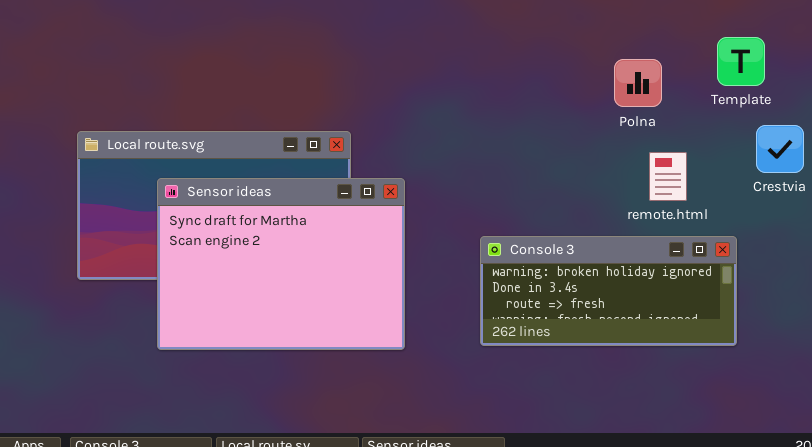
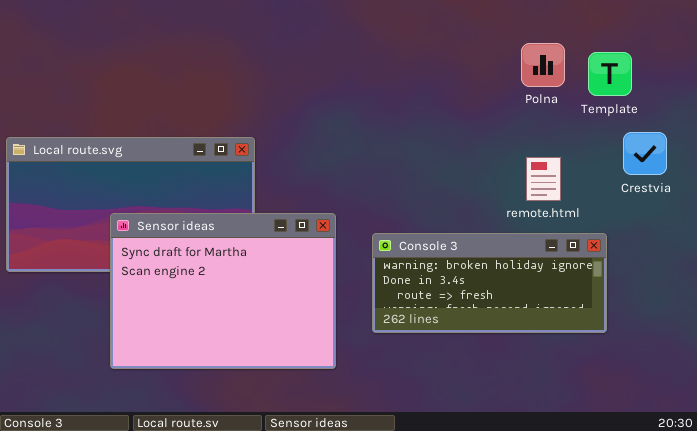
Polna: [614,59,662,107] -> [521,43,565,87], moved
Sensor ideas: [157,178,405,350] -> [110,213,336,369], moved

